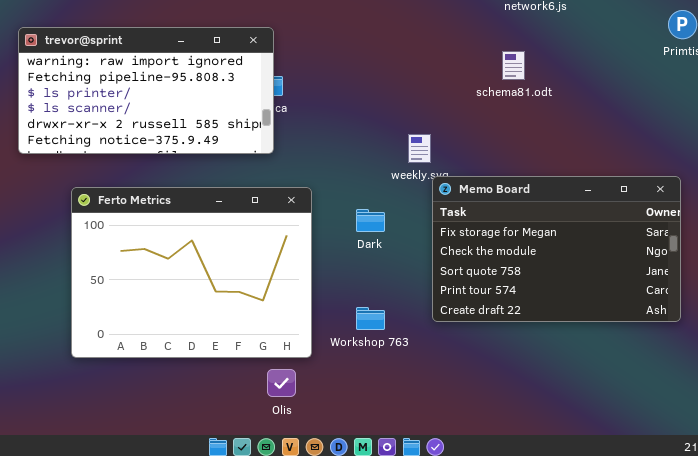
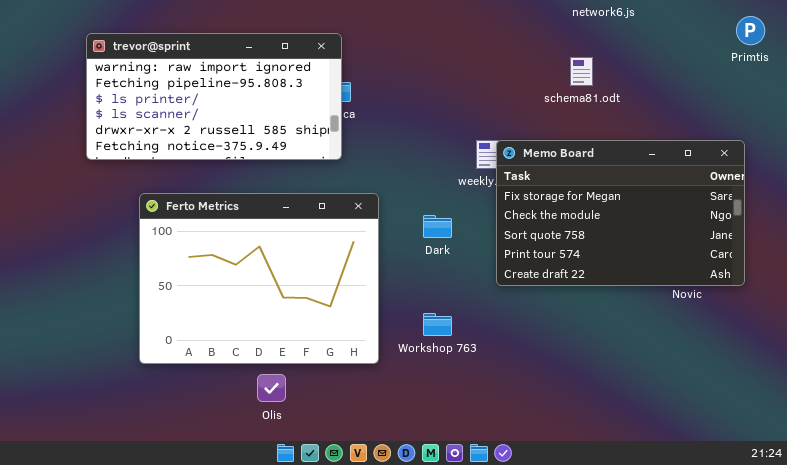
Memo Board: [432,176,681,322] -> [496,140,745,286], moved
Olis: [267,369,296,397] -> [257,374,286,402], moved

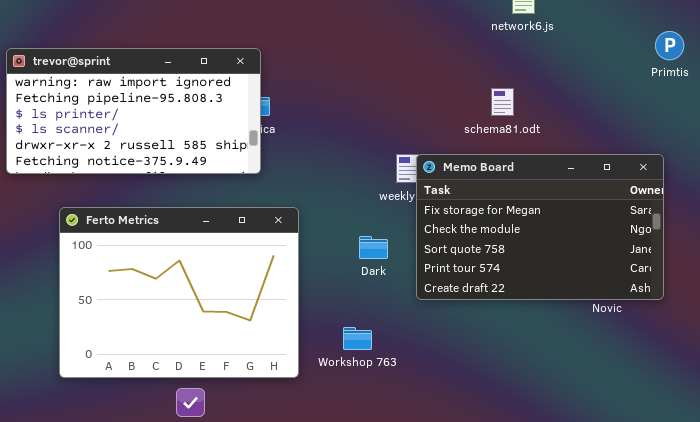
schema81.odt: [570,57,593,86] -> [491,88,514,116], moved
Dark: [423,215,452,238] -> [359,236,388,259], moved

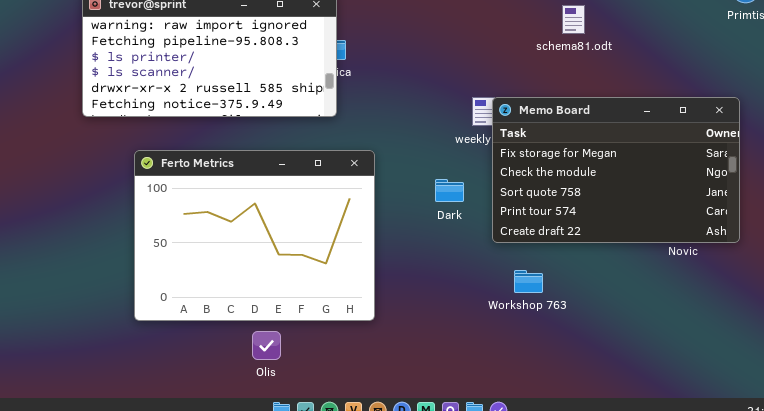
schema81.odt: [491,88,514,116] -> [562,5,585,34], moved
Workshop 763: [343,327,372,350] -> [514,270,543,293], moved

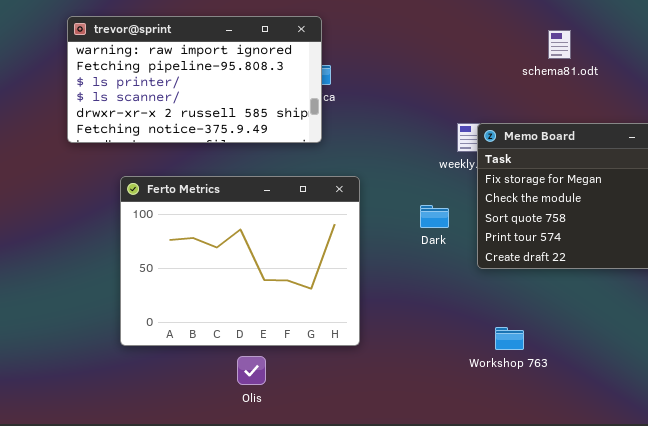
Workshop 763: [514,270,543,293] -> [495,327,524,350], moved

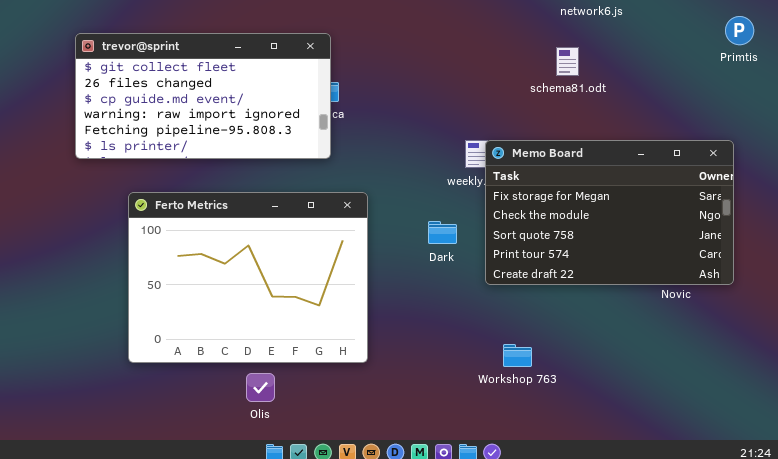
trevor@sprint: [67,16,322,143] -> [75,33,331,159], scrolled up 3 rows

